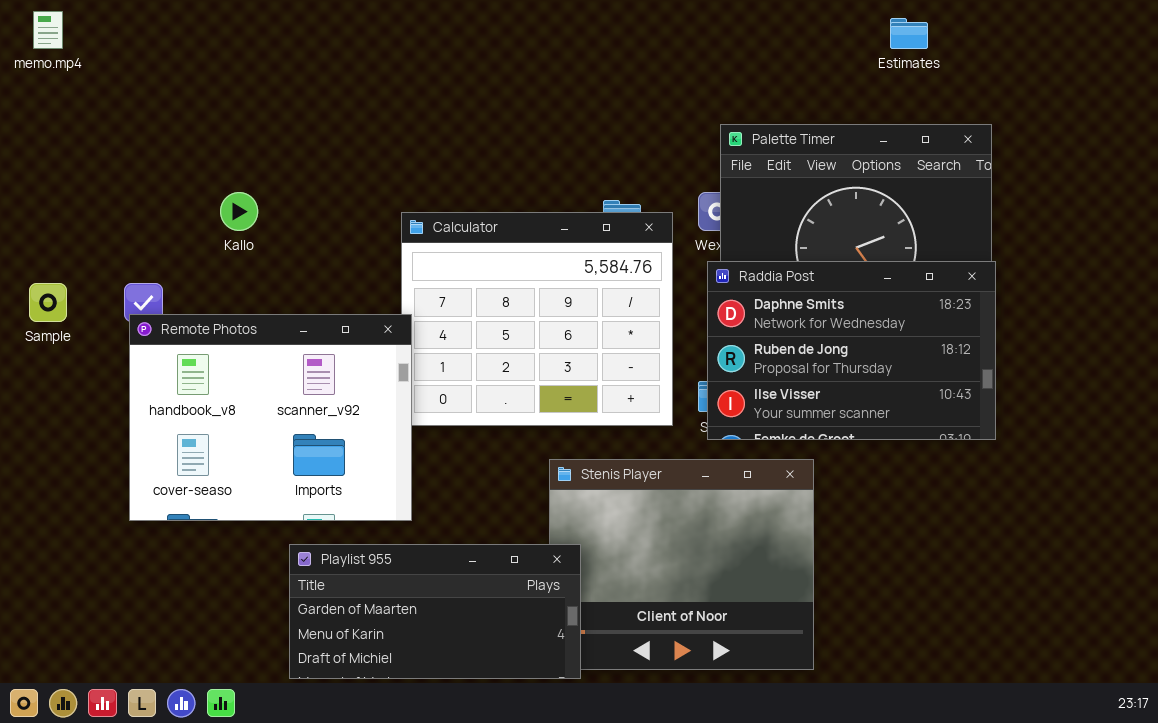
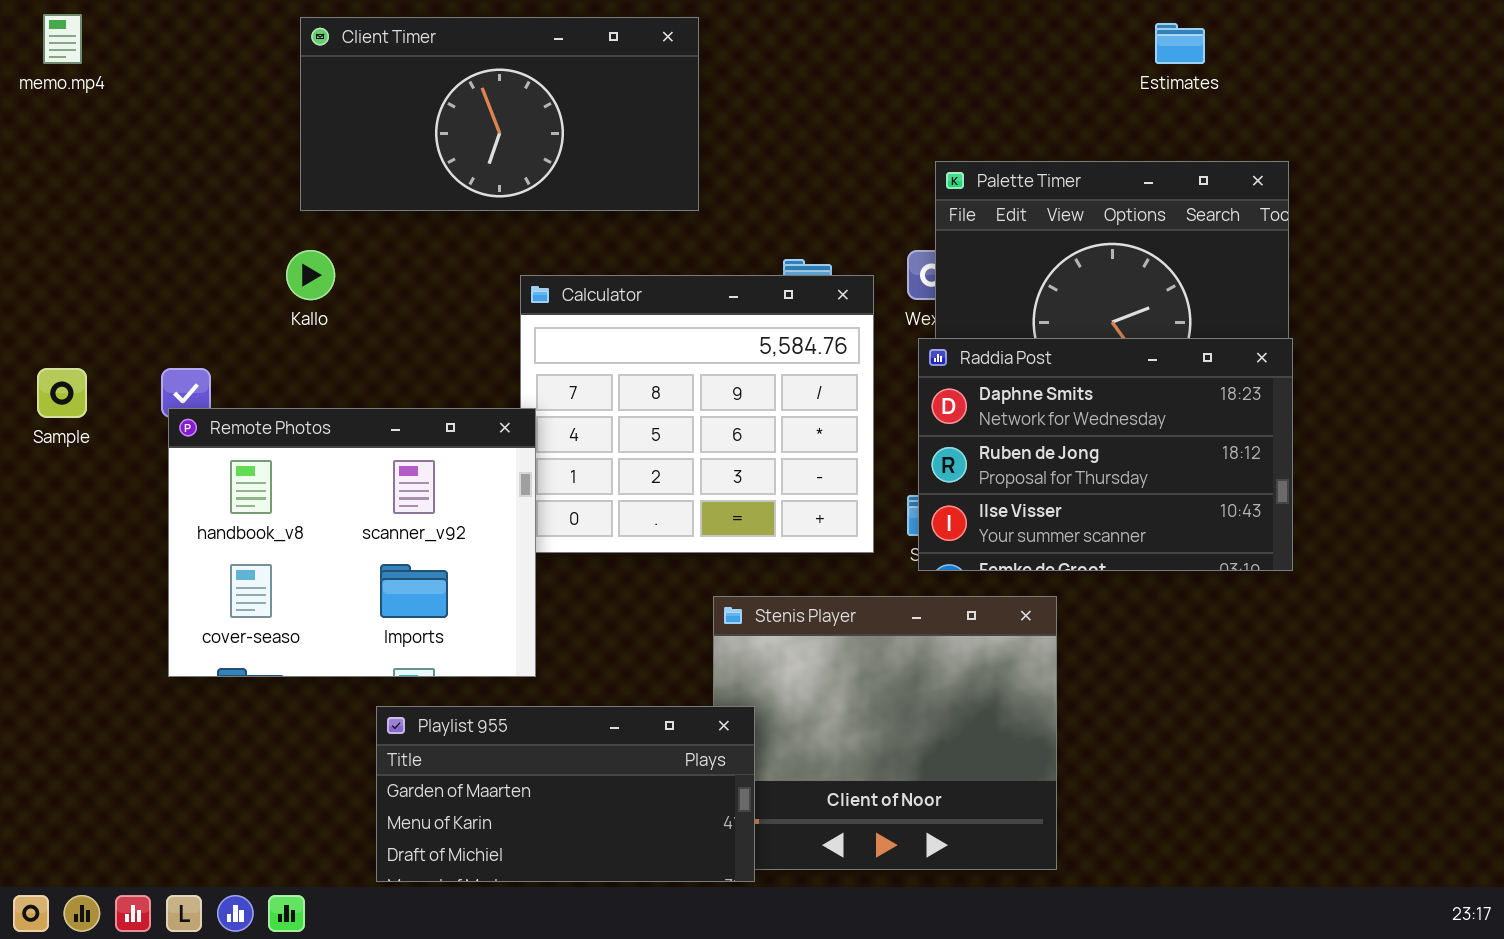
Client Timer: none -> [300,17,699,211], opened

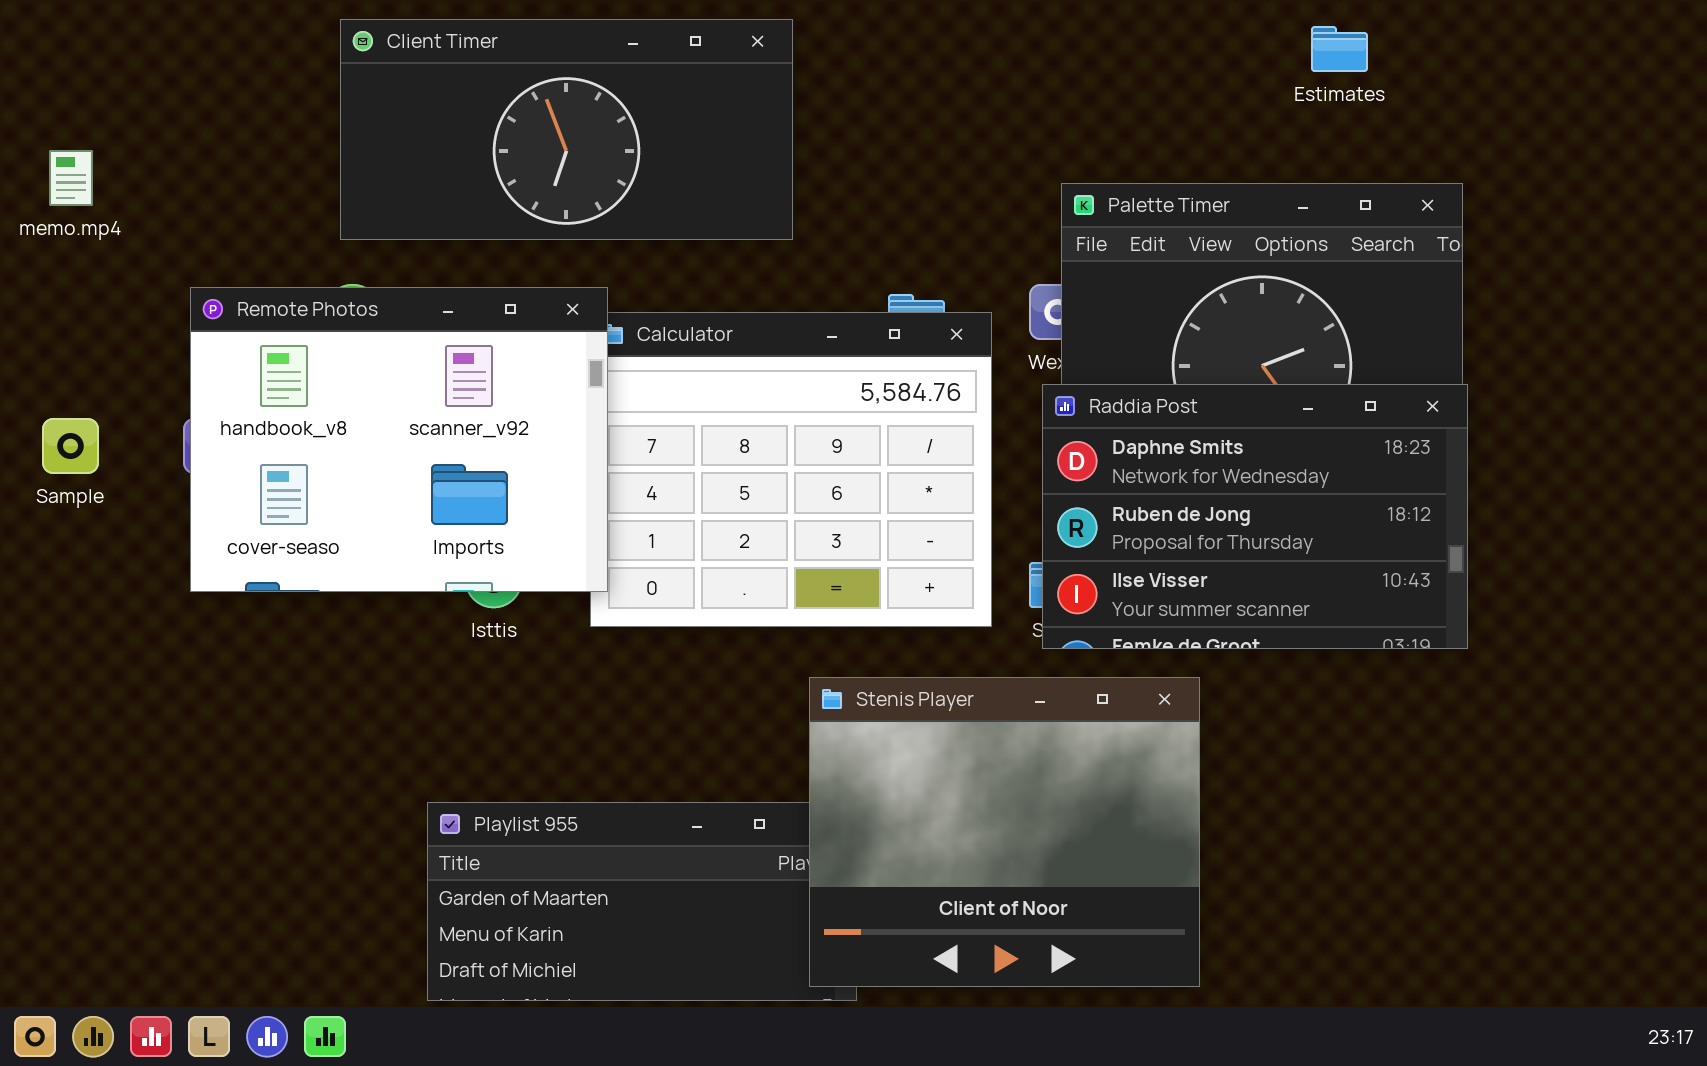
memo.mp4: [43,14,82,64] -> [49,150,93,206], moved
Remote Photos: [168,408,536,677] -> [190,287,608,592], moved
Stenis Player: [713,596,1057,870] -> [809,677,1200,987], raised

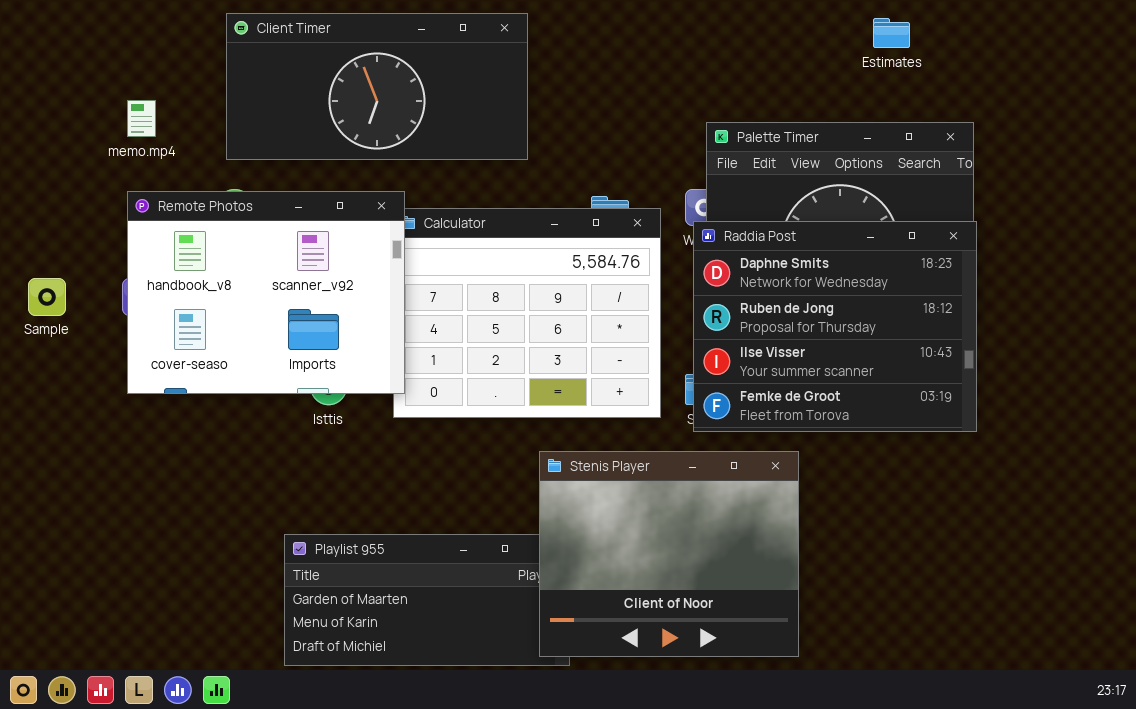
memo.mp4: [49,150,93,206] -> [127,100,156,137], moved
Raddia Post: [1042,384,1468,649] -> [693,221,977,432], resized

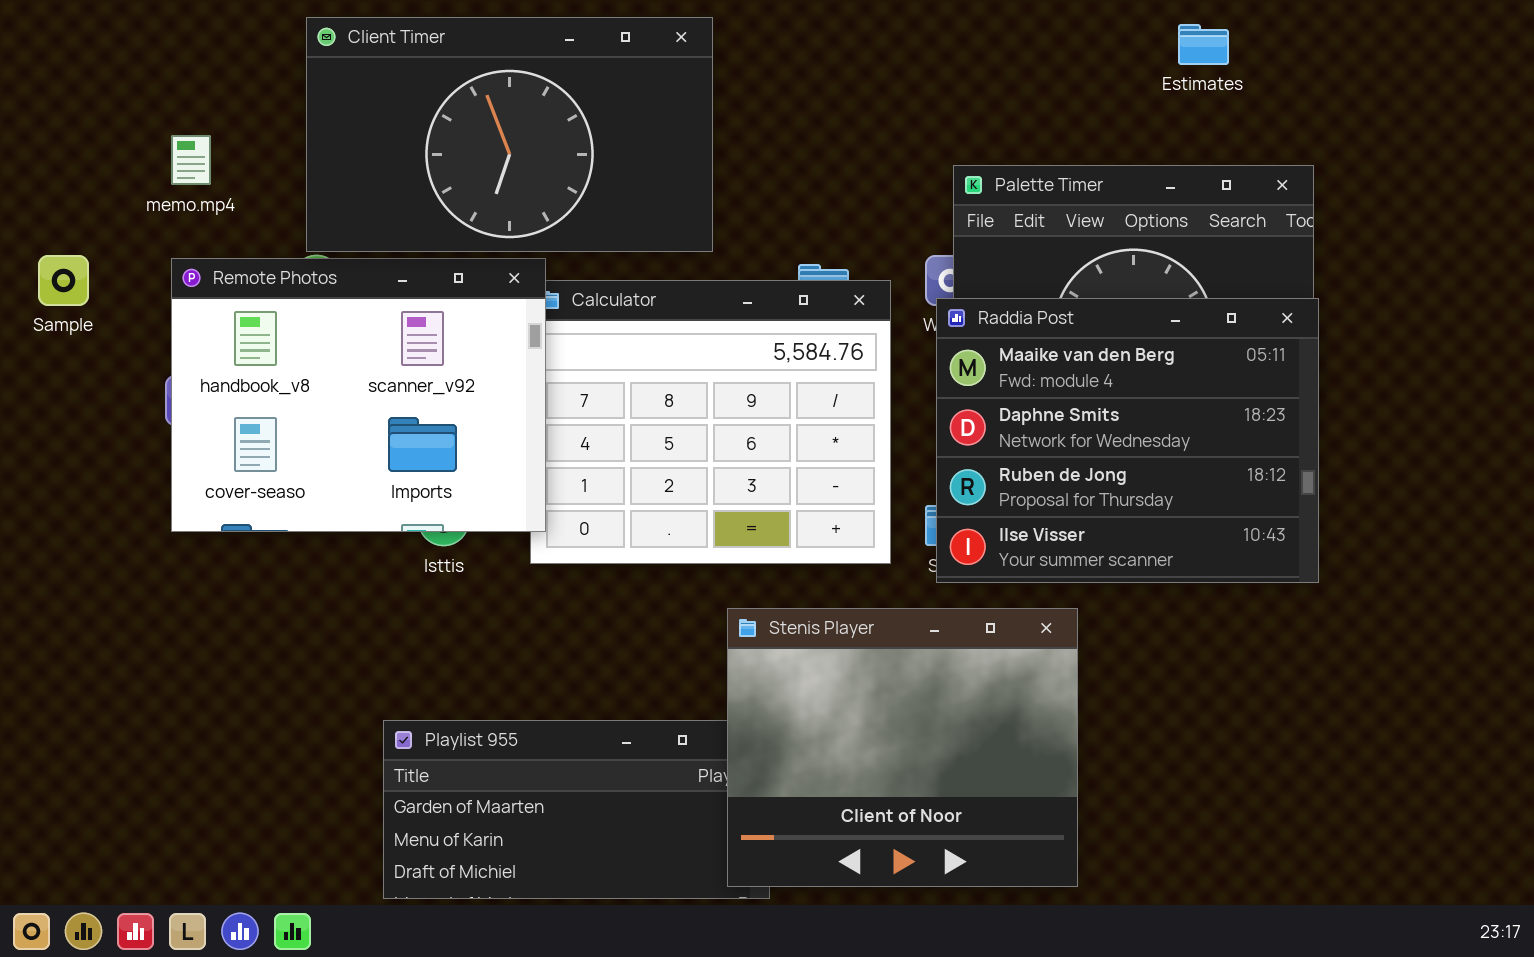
Client Timer: [226,13,528,160] -> [306,17,713,252], resized
Raddia Post: [693,221,977,432] -> [936,298,1319,583], scrolled up 1 row
Sample: [28,278,66,316] -> [38,255,89,306], moved

